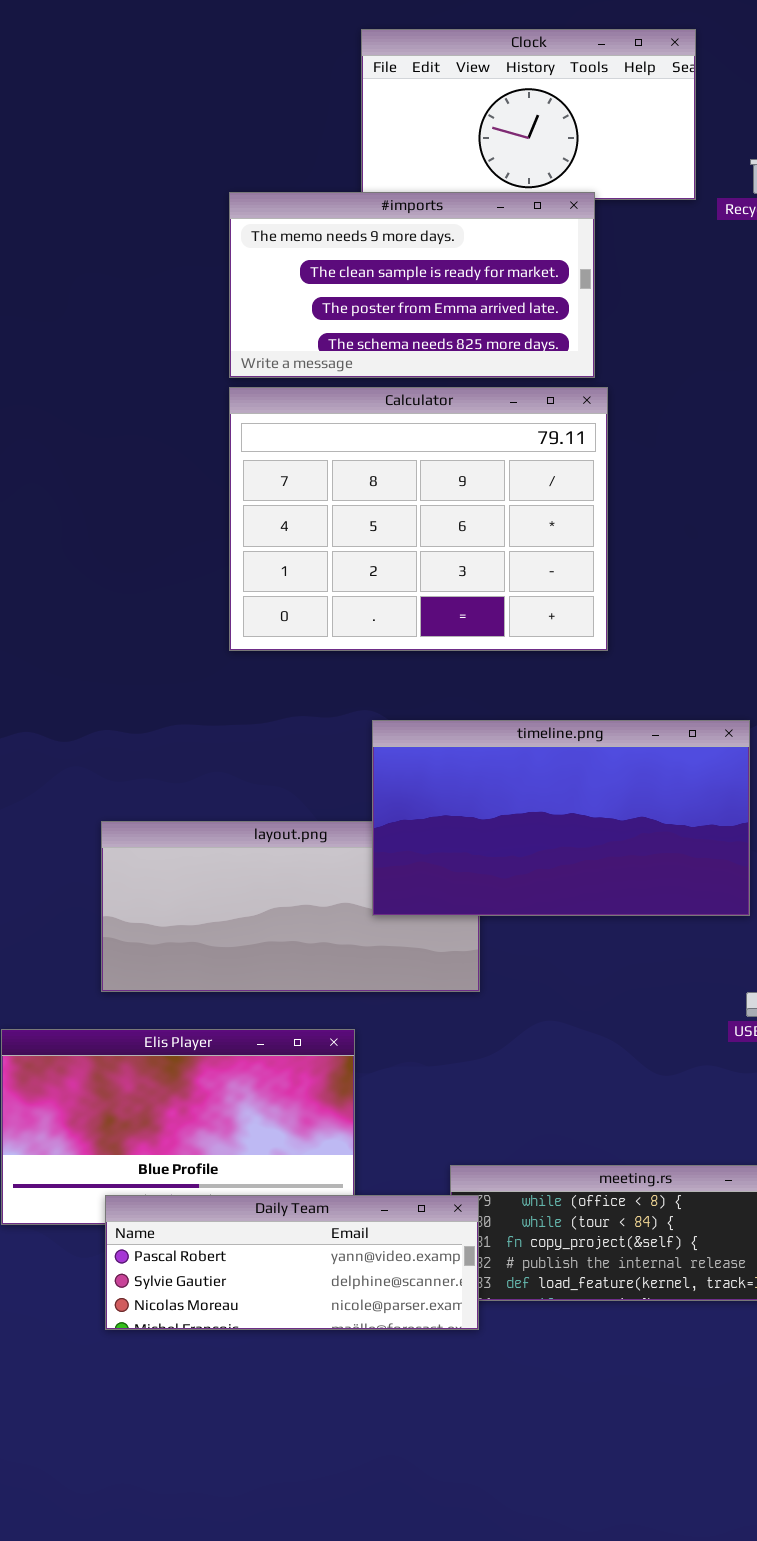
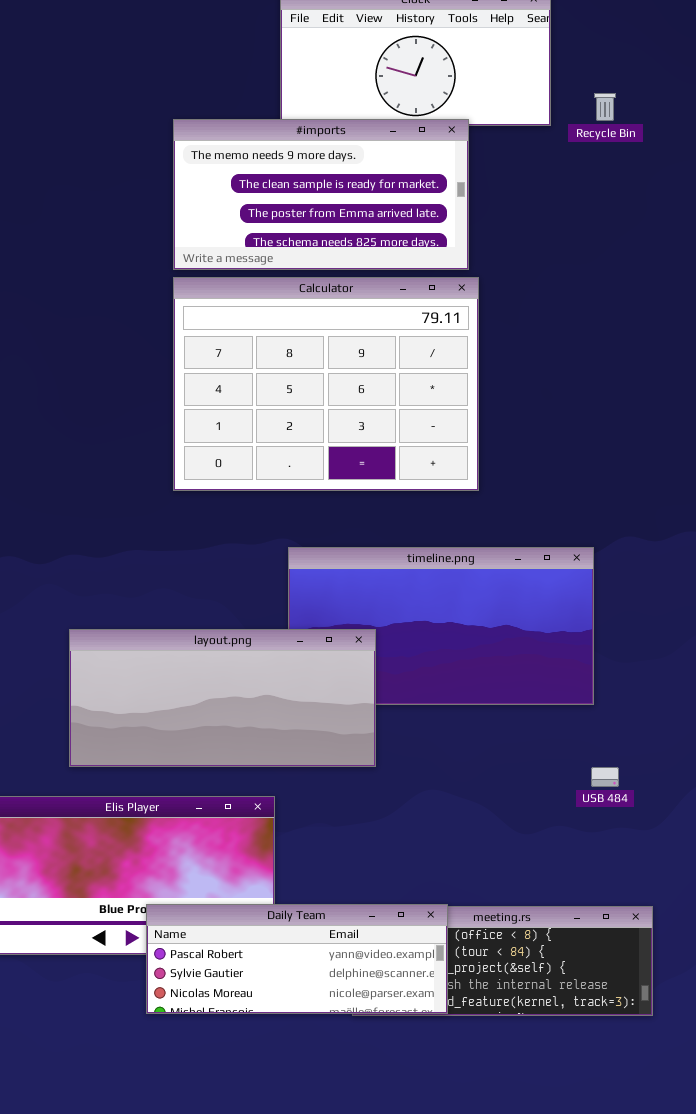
layout.png: [101,821,480,992] -> [69,629,376,767], raised
Daily Team: [105,1195,479,1330] -> [146,904,448,1014], moved

